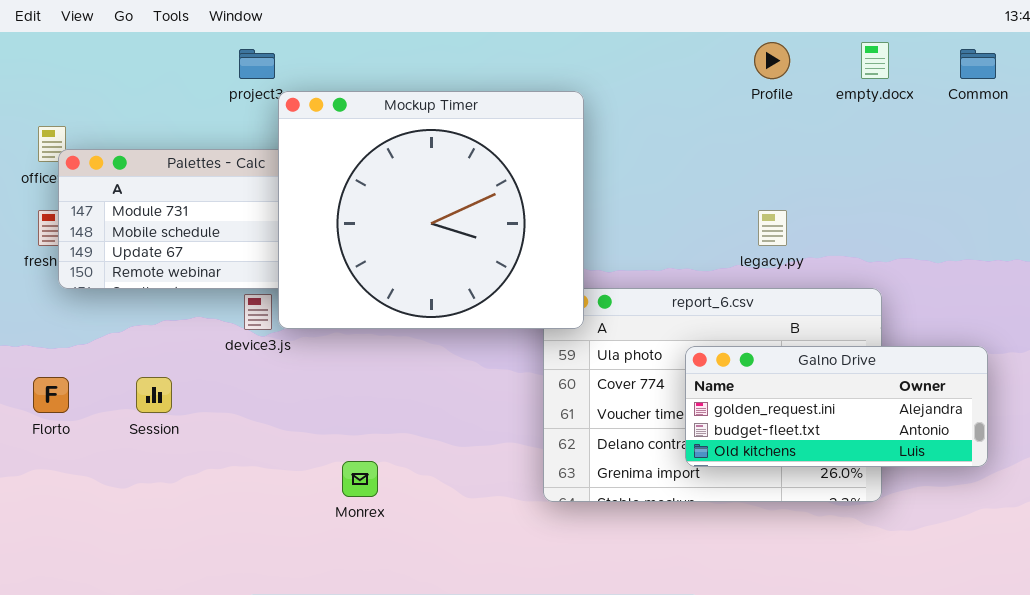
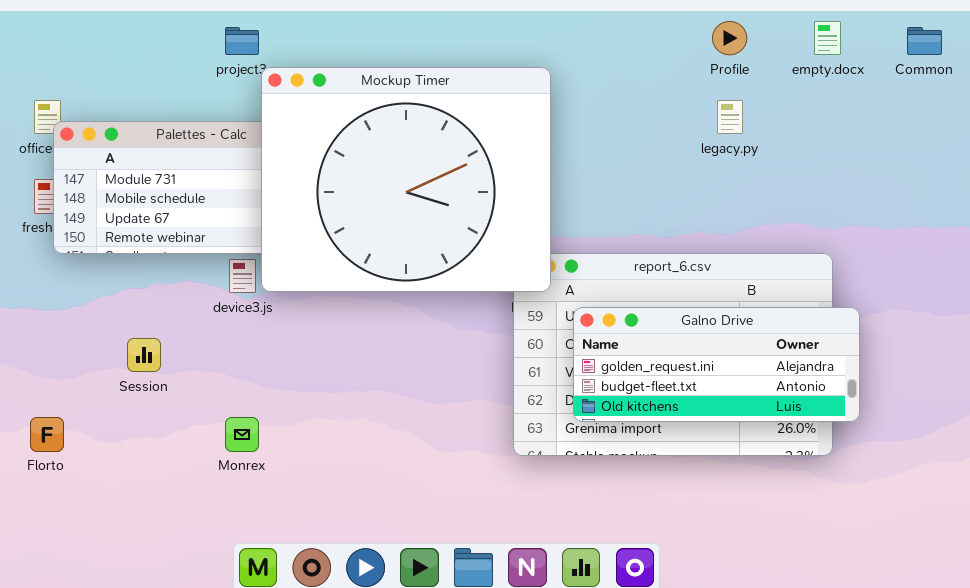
legacy.py: [758,210,787,246] -> [717,100,743,134], moved
Galno Drive: [685,346,988,467] -> [573,307,860,422], moved
Florto: [33,377,69,413] -> [30,417,64,452], moved
Monrex: [342,461,378,497] -> [225,417,259,452], moved

